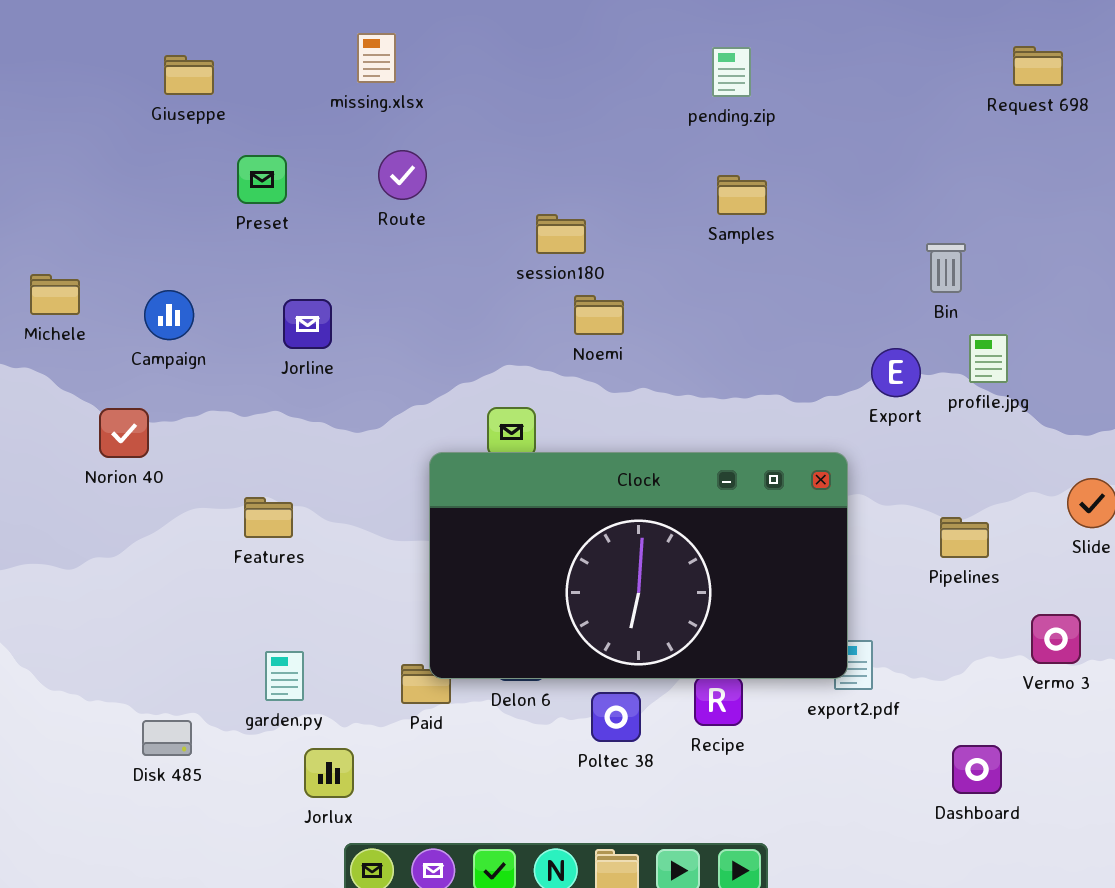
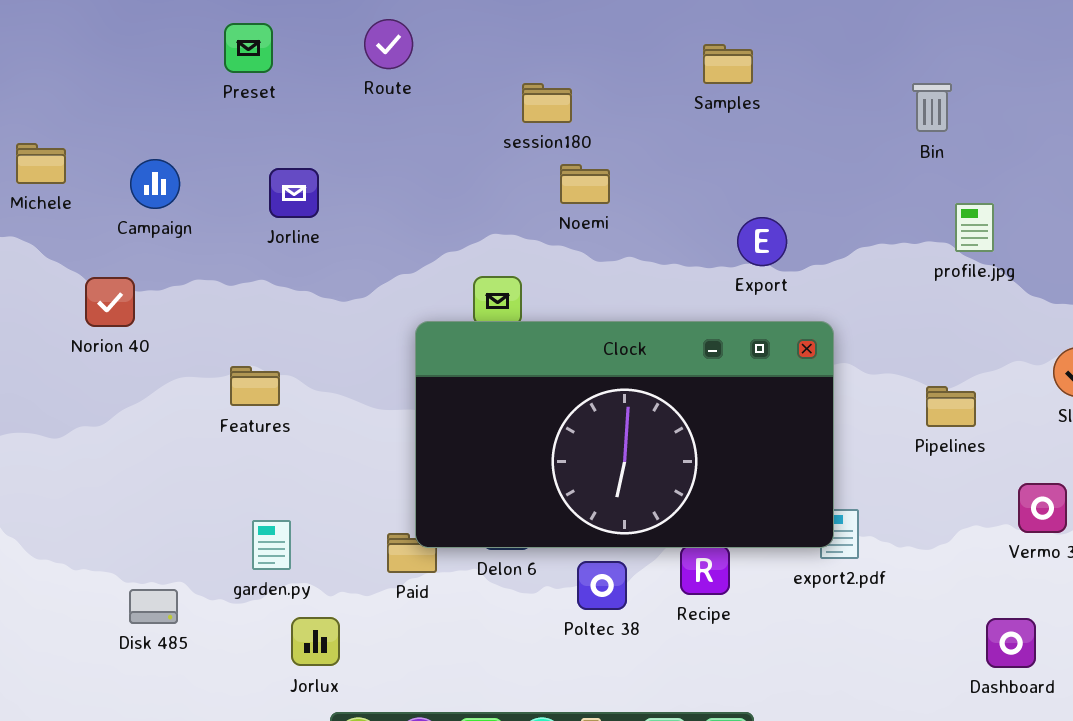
Bin: [926,243,966,293] -> [912,83,952,132], moved
Export: [871,348,921,397] -> [737,217,787,266], moved
Dashboard: [952,745,1002,794] -> [986,618,1036,668], moved

